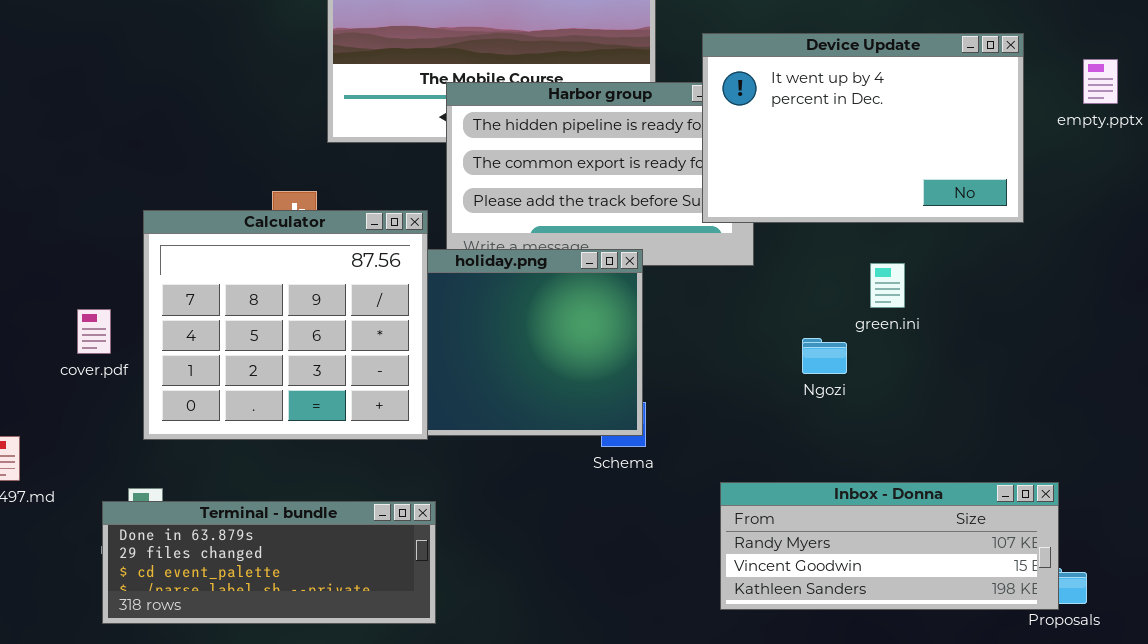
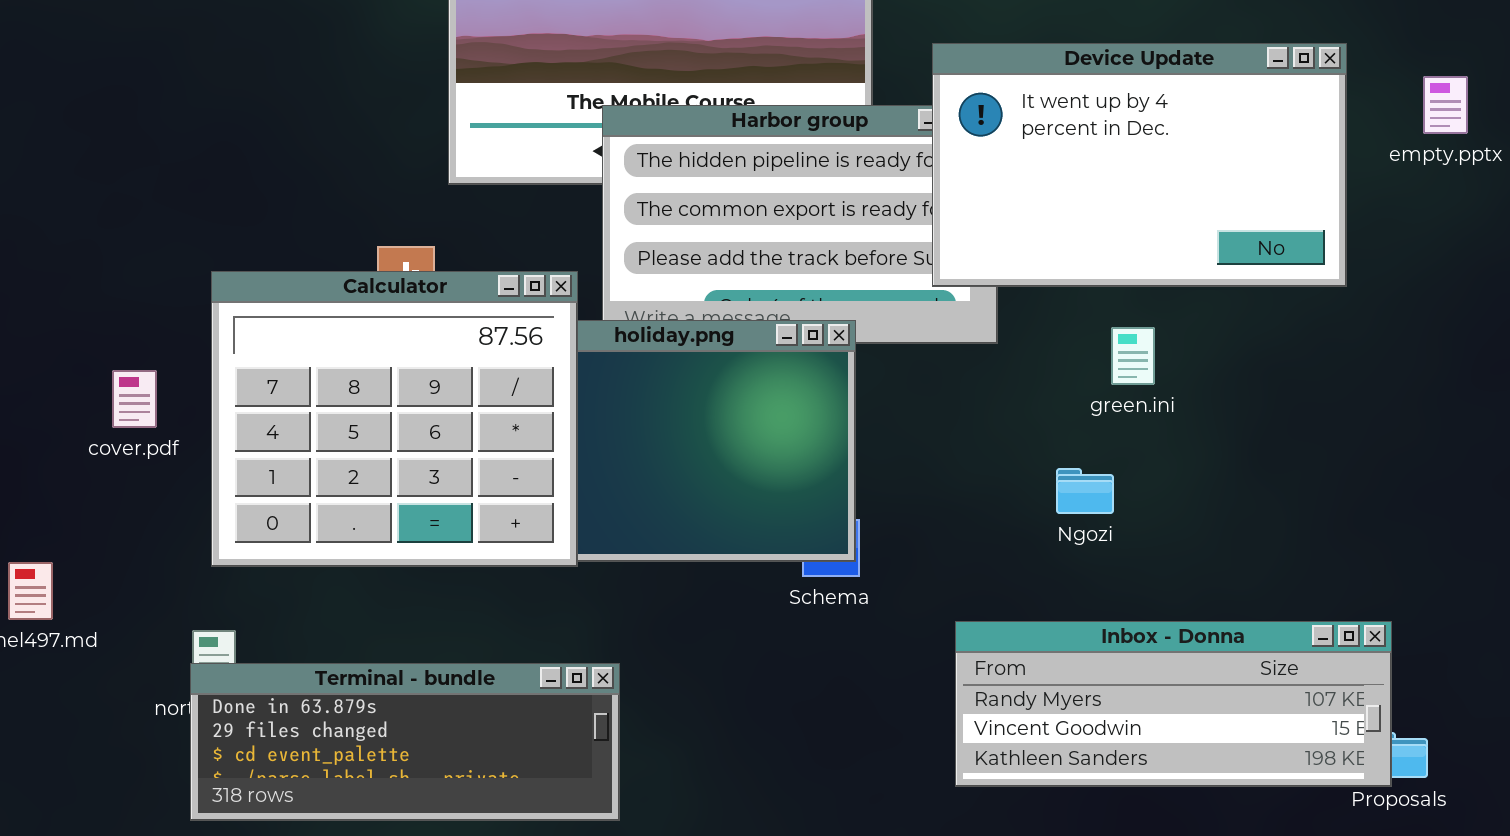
green.ini: [870,263,905,308] -> [1111,327,1155,385], moved
cover.pdf: [77,309,111,354] -> [112,370,157,428], moved
Ngozi: [802,338,847,374] -> [1056,468,1114,514], moved
Terminal - bundle: [102,501,436,624] -> [190,663,620,821], moved

